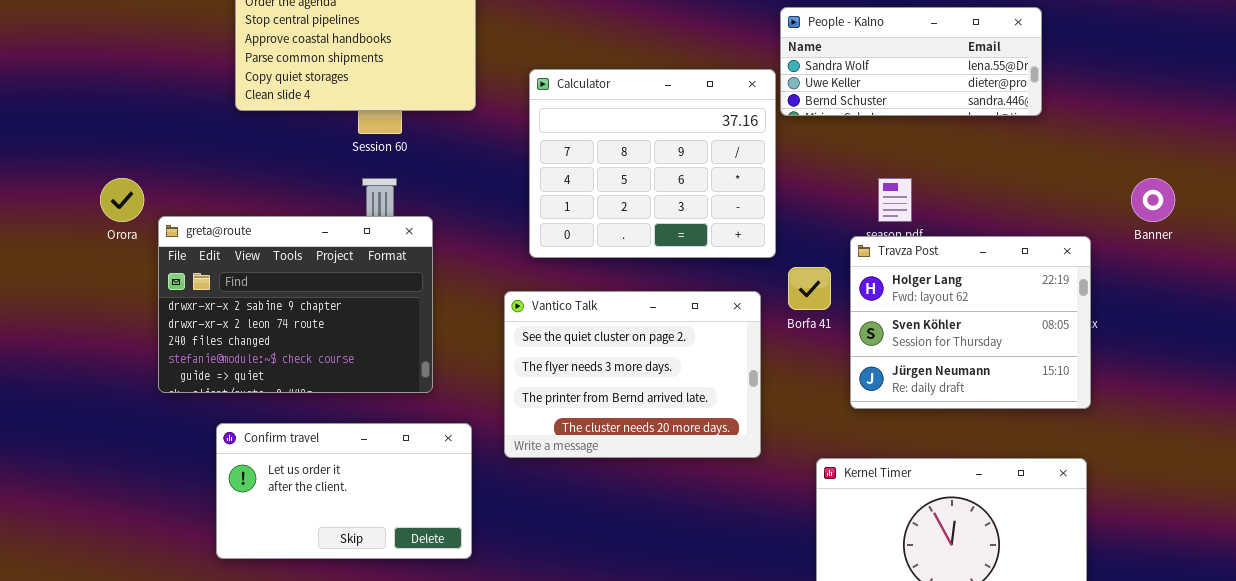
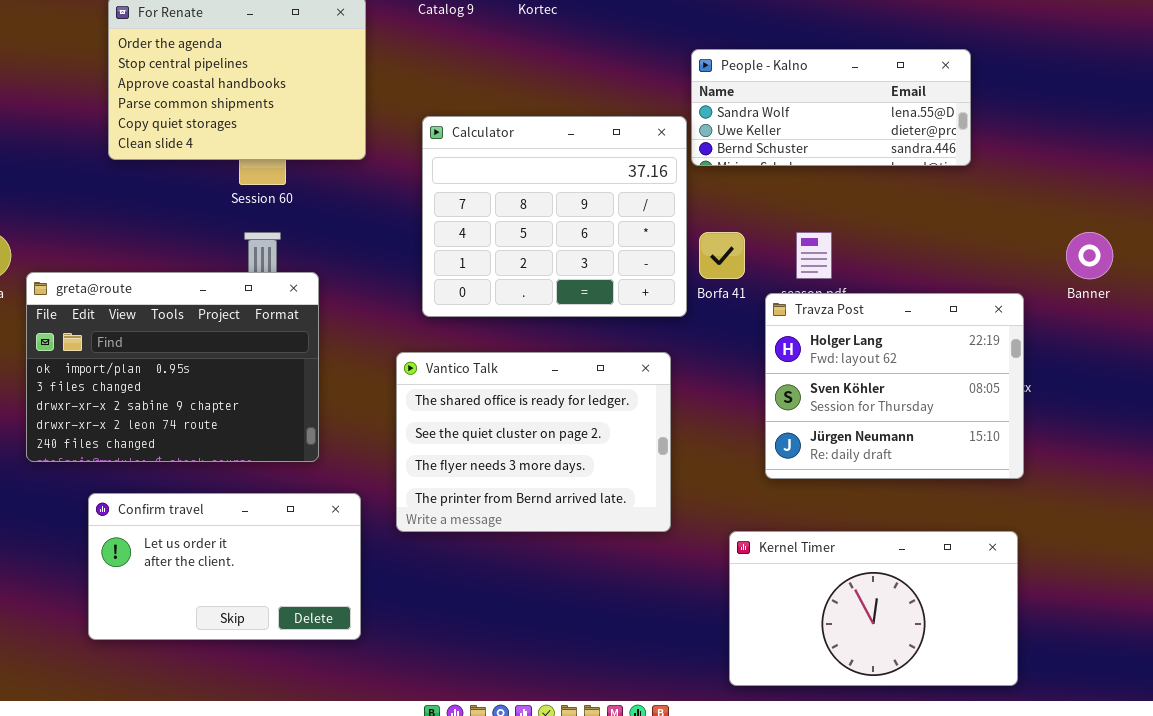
greta@route: [158,216,433,393] -> [26,272,319,462], scrolled up 2 rows
Borfa 41: [788,267,831,310] -> [699,232,745,279], moved
Vantico Talk: [504,291,761,458] -> [396,352,671,532], scrolled up 1 row

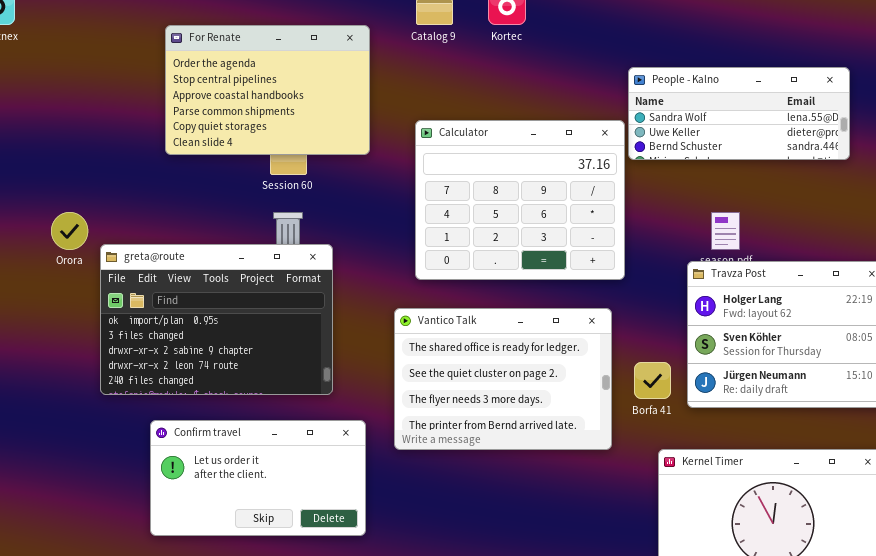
Borfa 41: [699,232,745,279] -> [634,362,671,399], moved

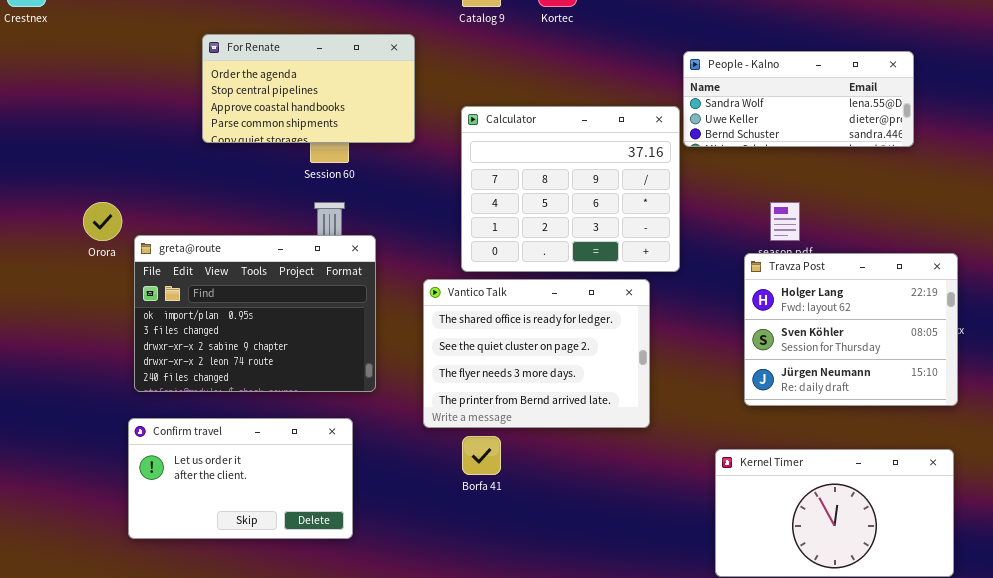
For Renate: [165,25,370,155] -> [202,34,415,143], resized
Vantico Talk: [394,308,612,450] -> [423,279,650,428], moved
Borfa 41: [634,362,671,399] -> [462,436,501,475], moved
Confirm travel: [150,420,366,536] -> [128,418,353,539], moved

